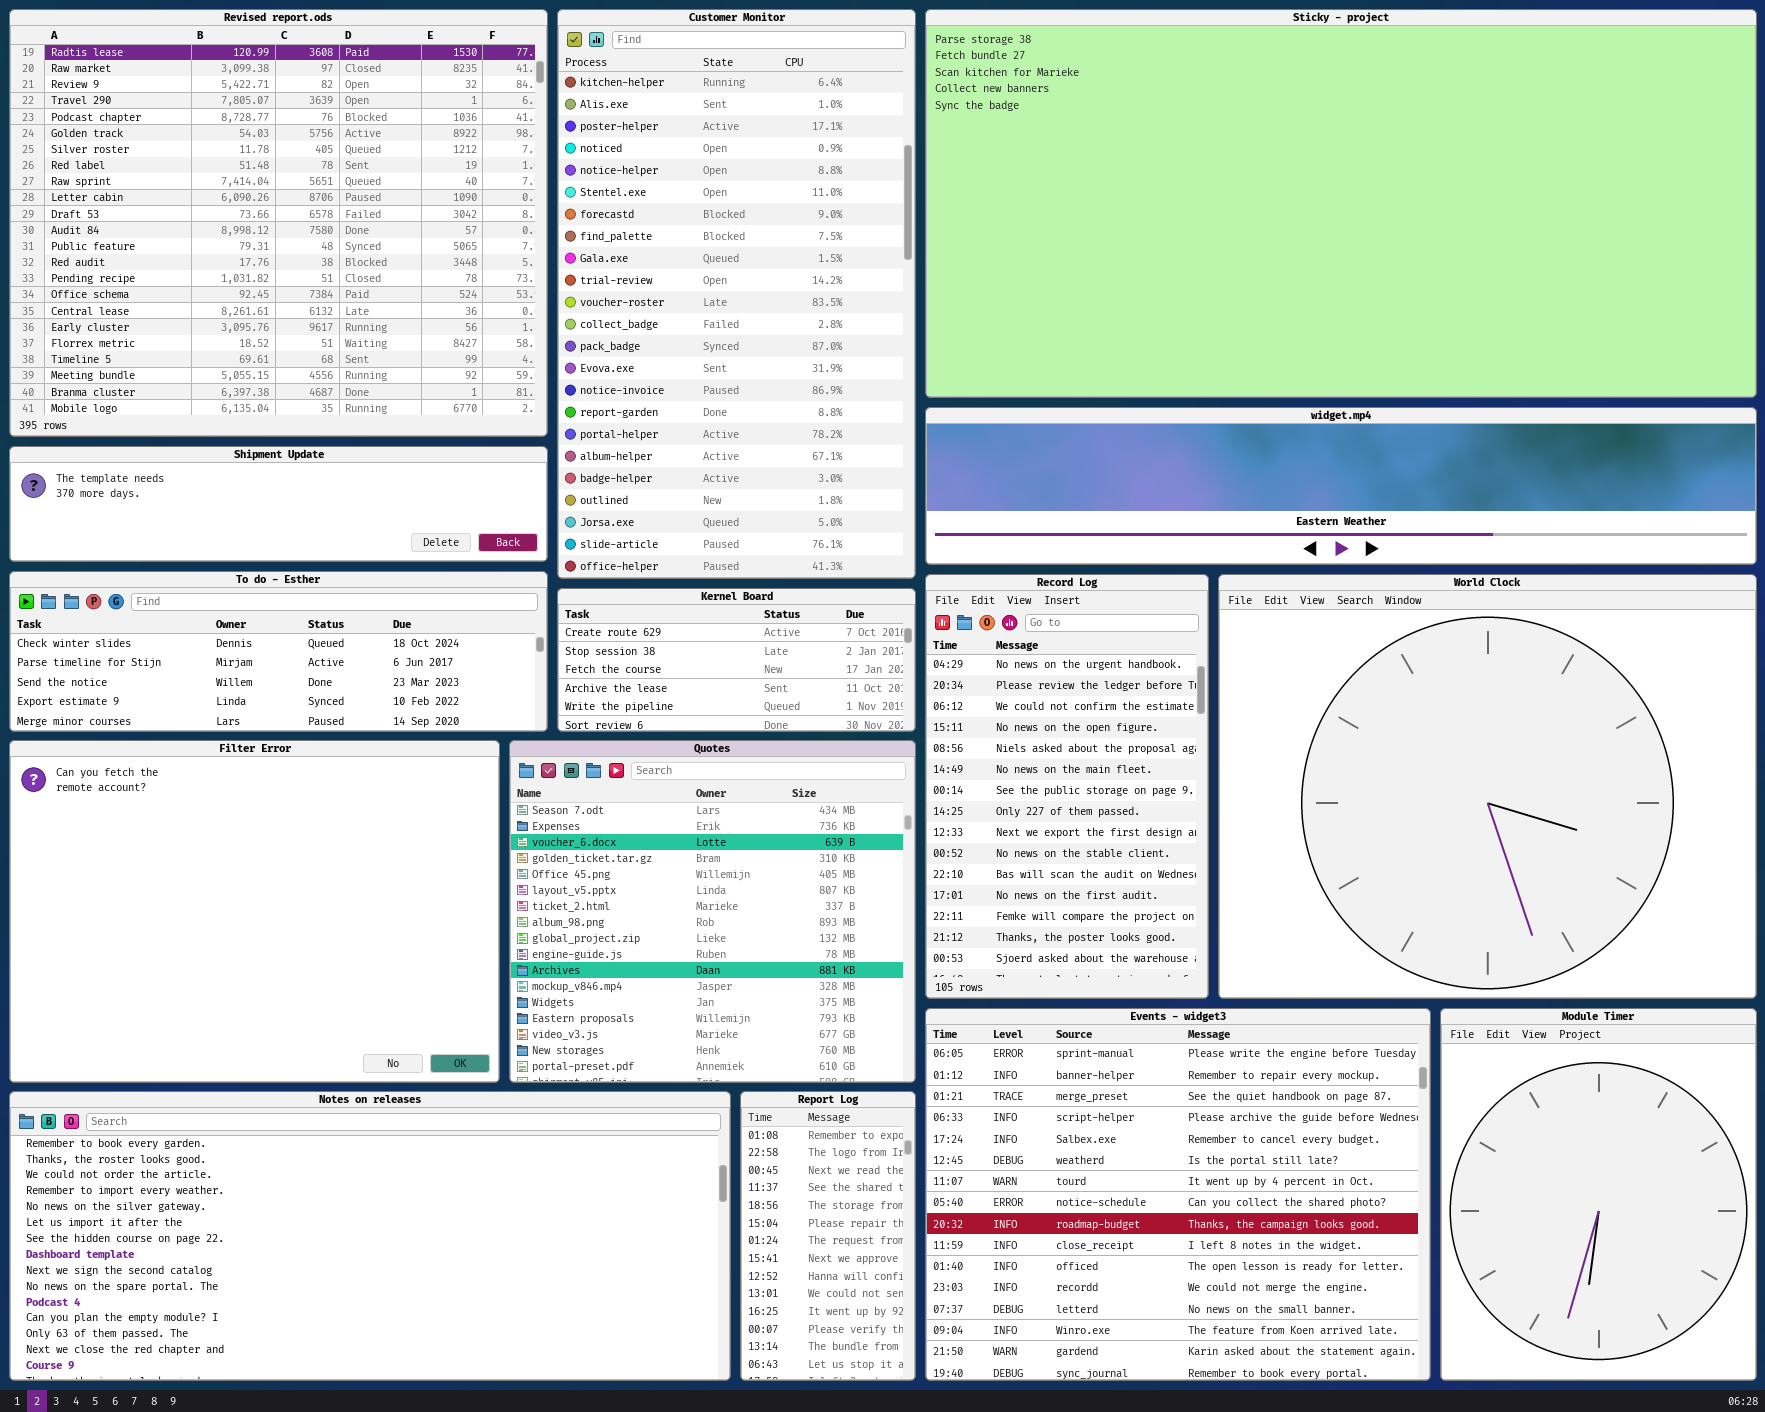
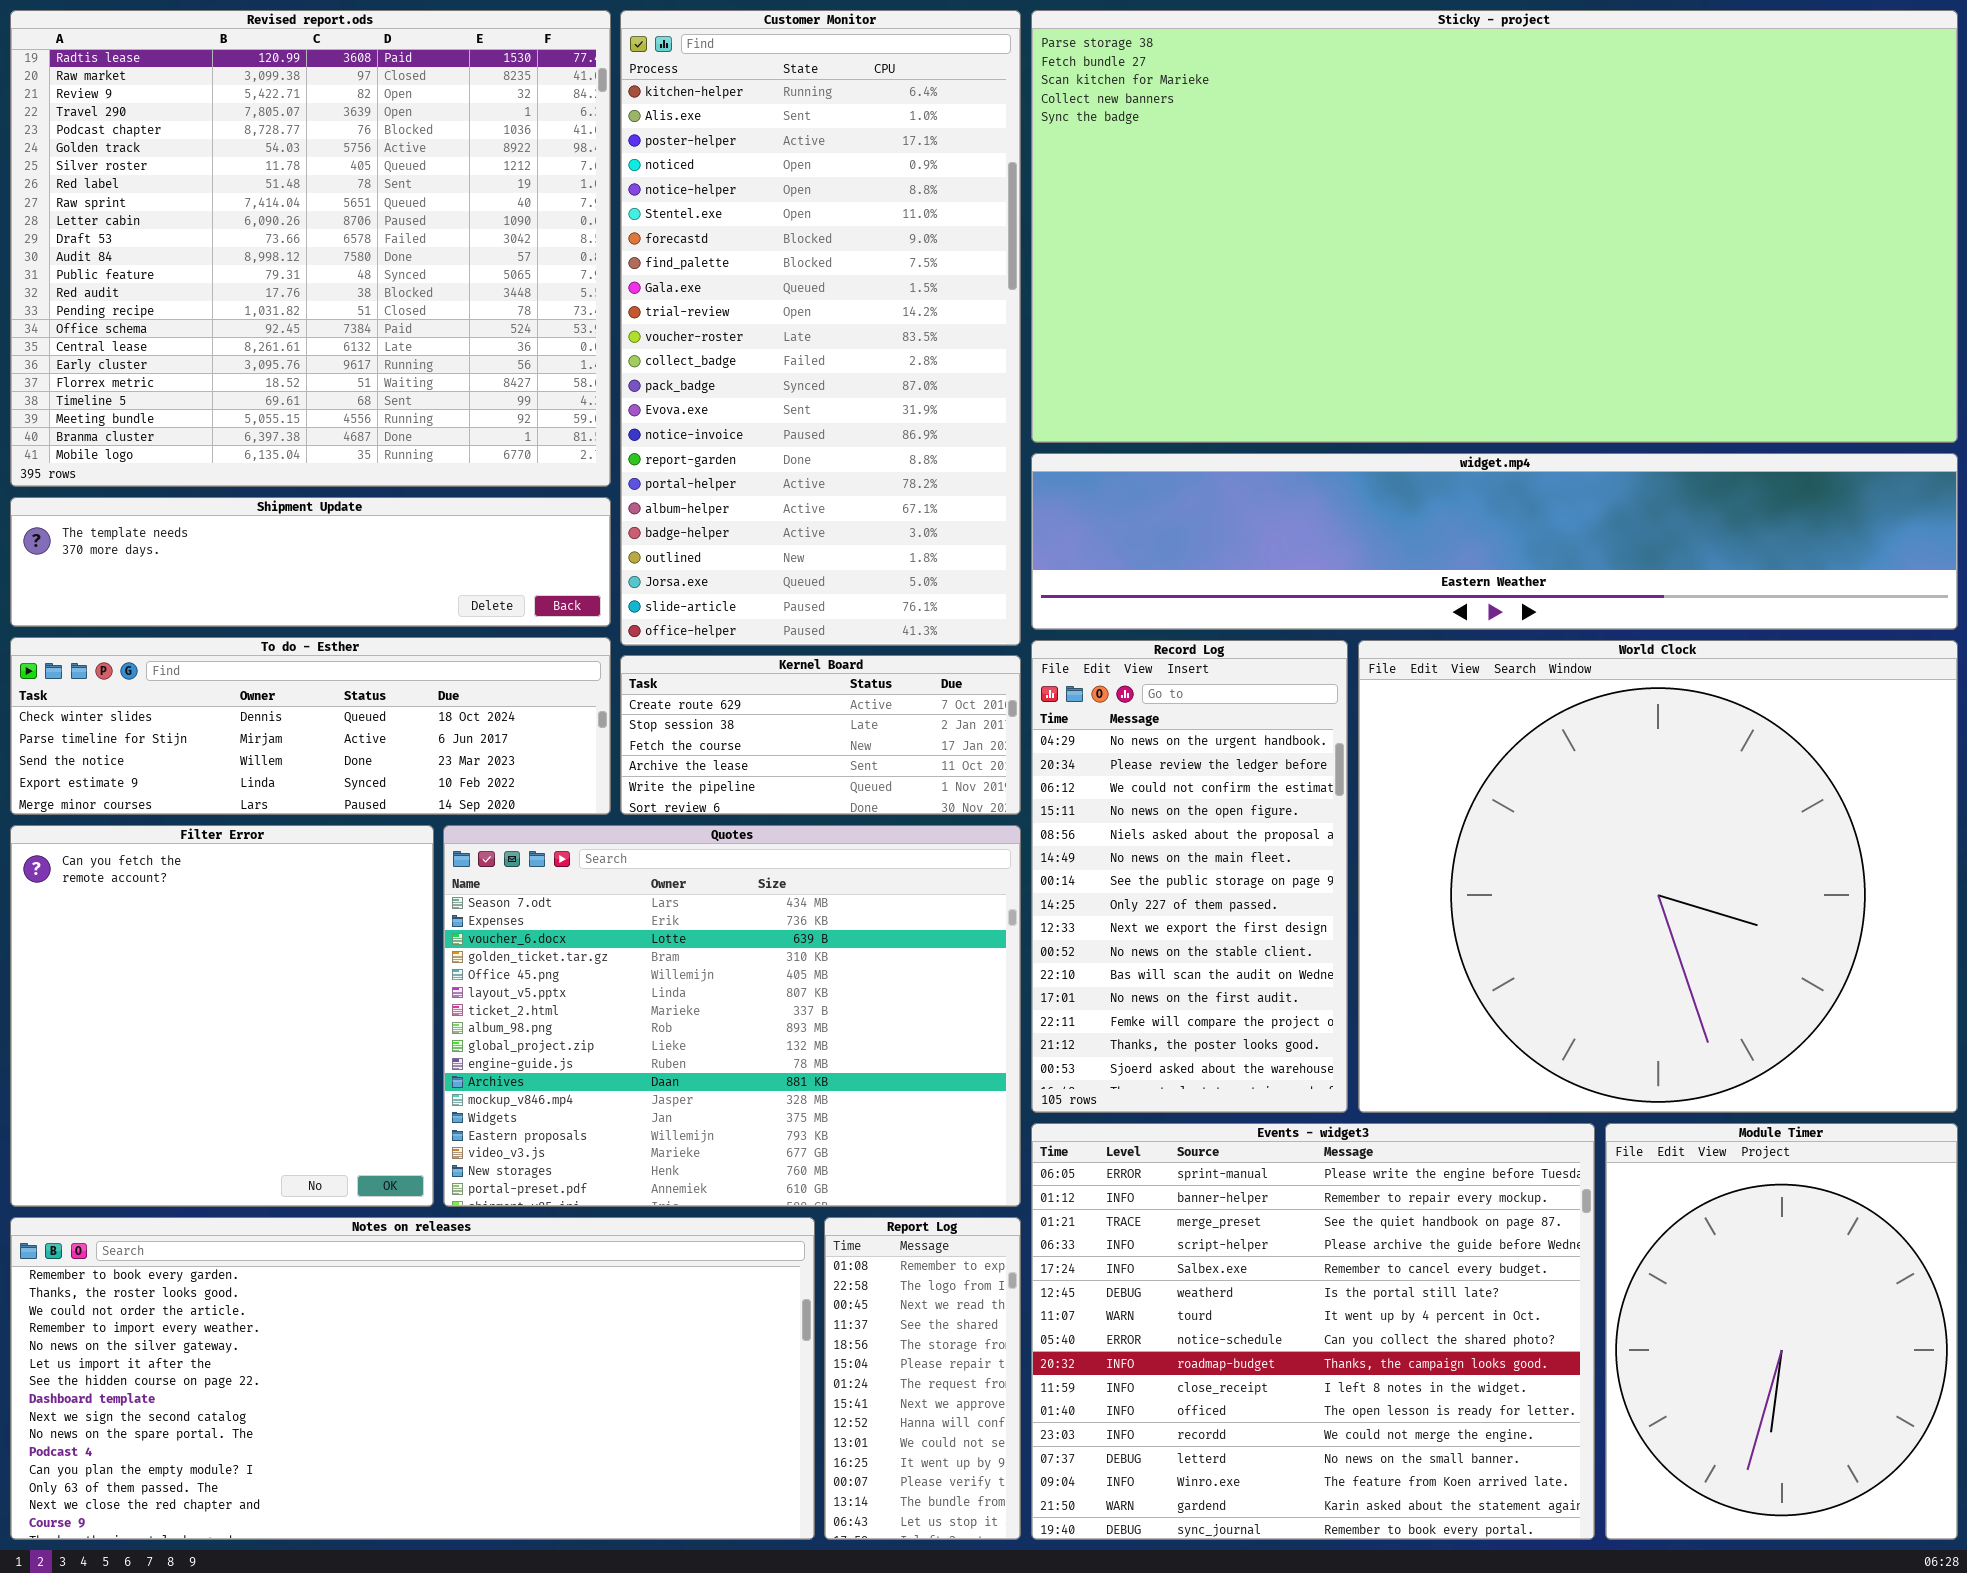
Filter Error: [9,740,500,1083] -> [10,825,434,1207], resized
Quotes: [509,740,916,1083] -> [443,825,1021,1207], resized

